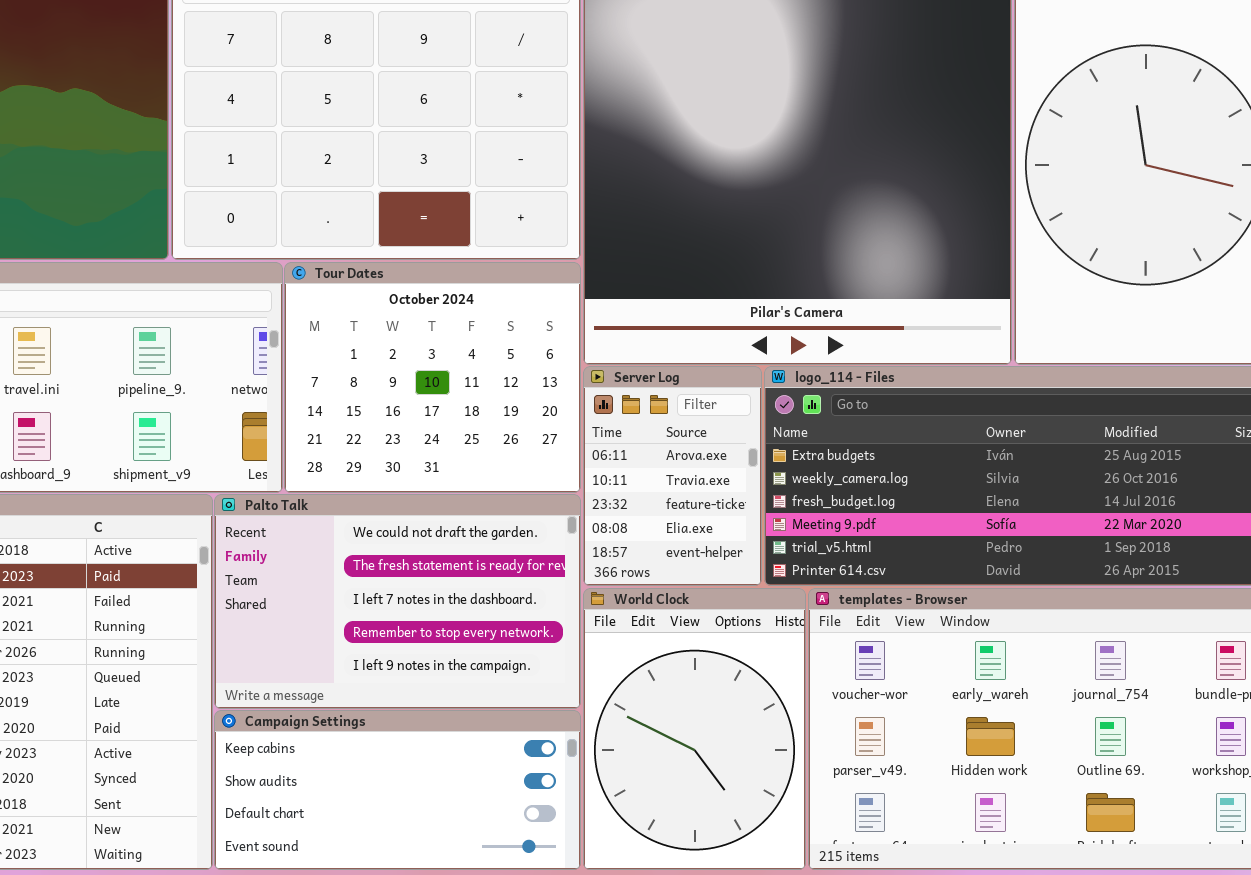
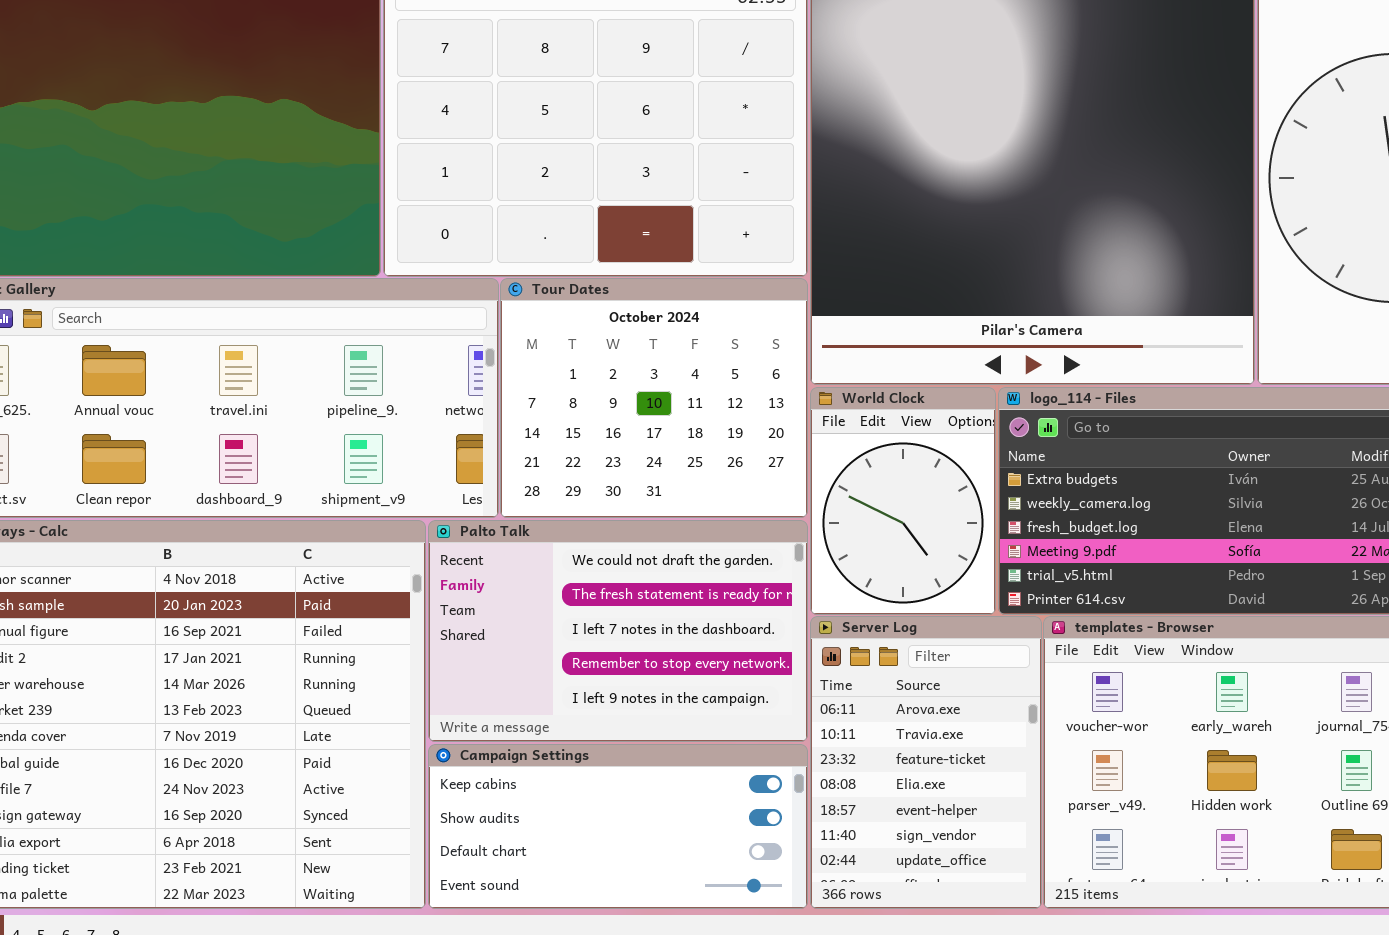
Server Log: [583,366,762,586] -> [810,616,1042,909], moved, resized
World Clock: [583,588,806,870] -> [810,387,996,615], moved, resized

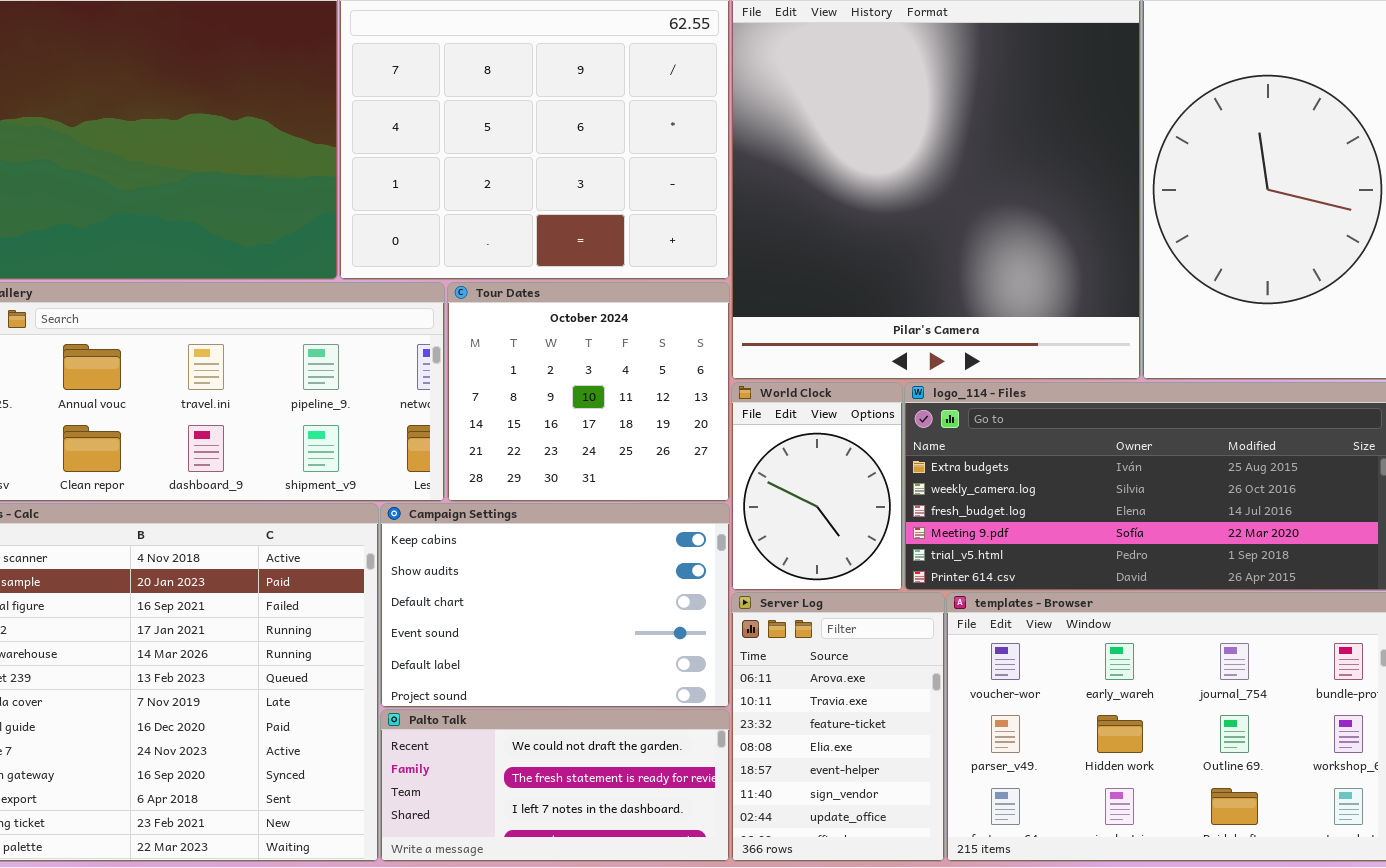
Palto Talk: [428,520,808,742] -> [380,709,730,862], moved, resized
Campaign Settings: [428,744,808,909] -> [380,503,730,708], moved, resized

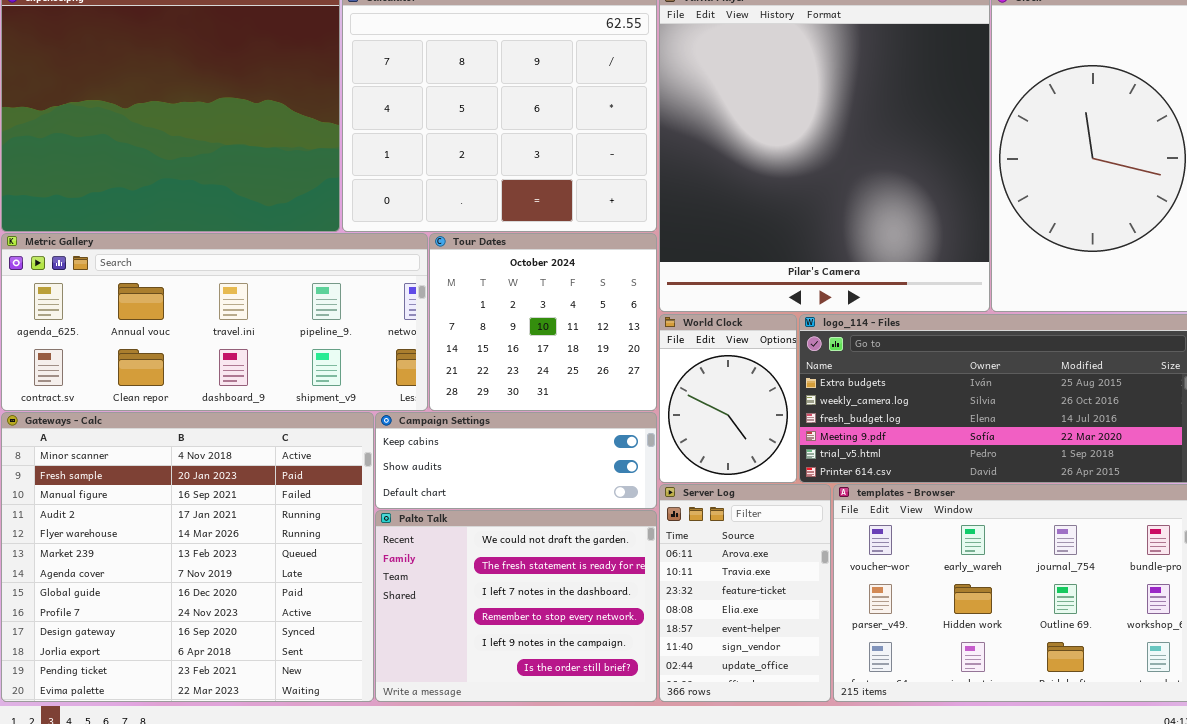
Campaign Settings: [380,503,730,708] -> [375,412,657,509], resized
Palto Talk: [380,709,730,862] -> [375,510,657,702], resized

